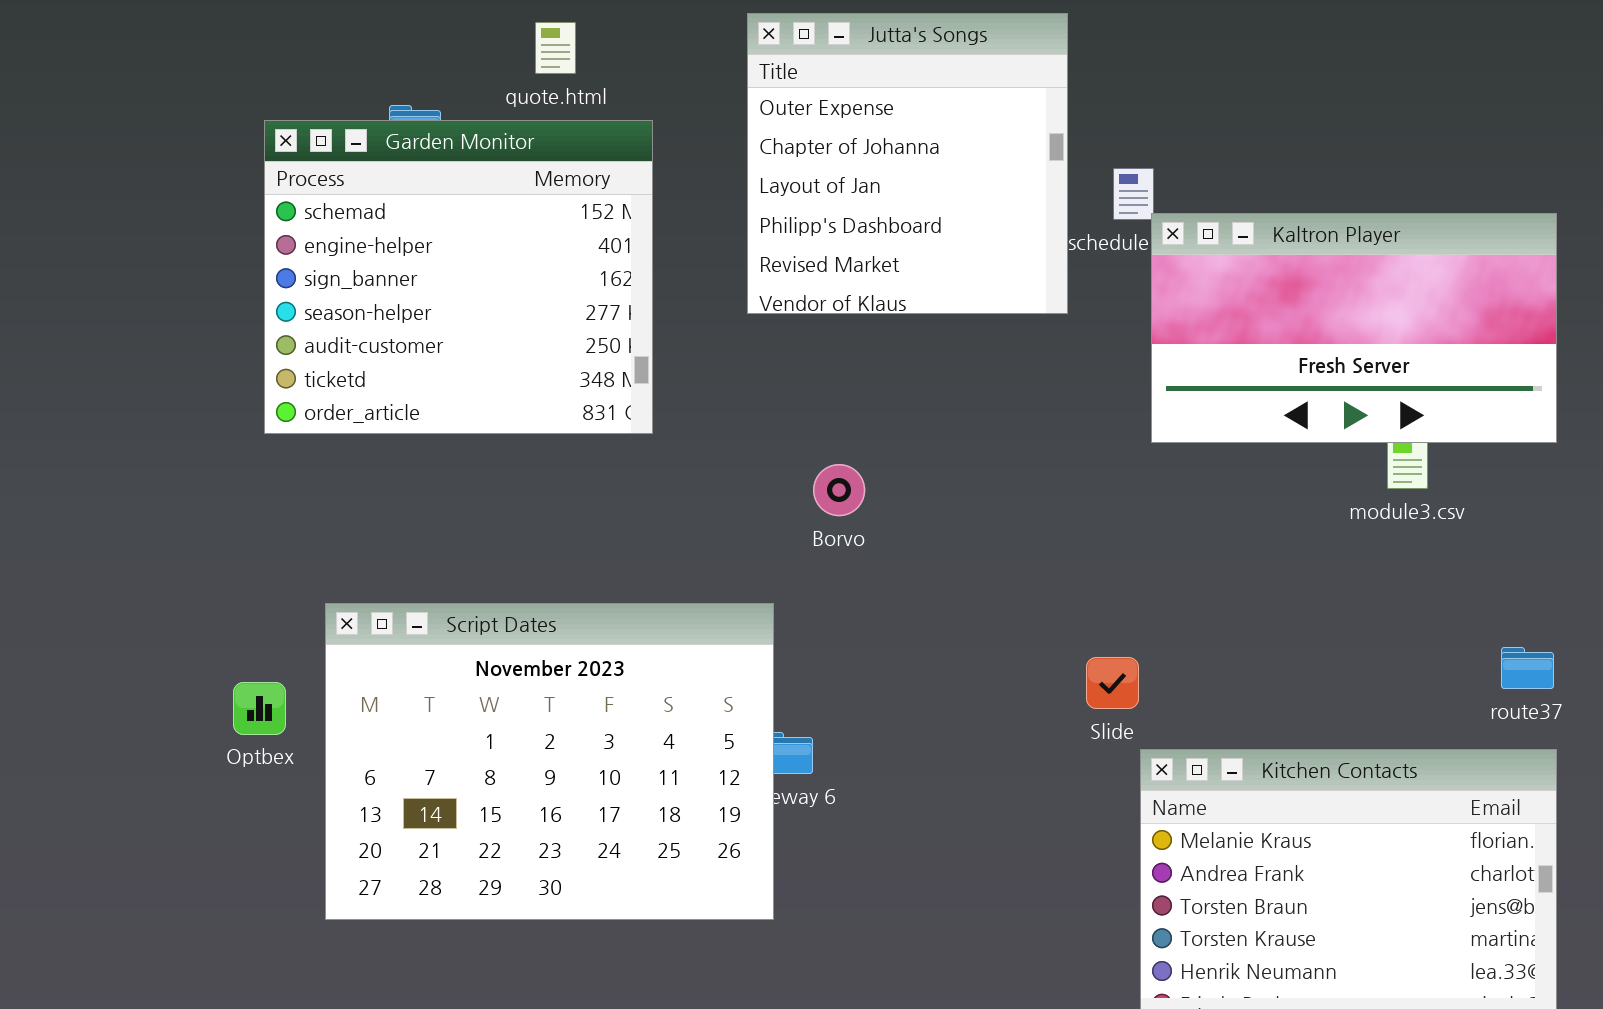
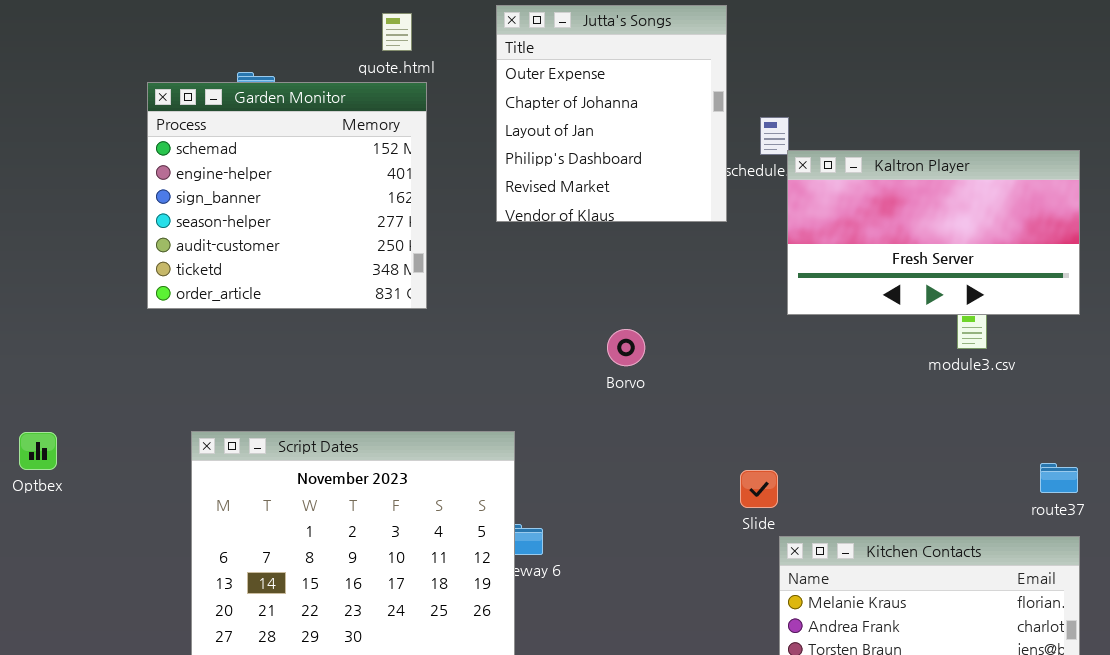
quote.html: [535,22,576,74] -> [382,13,412,51], moved
Borvo: [813,464,865,516] -> [607,329,645,366], moved
Optbex: [233,682,286,735] -> [19,432,57,470], moved

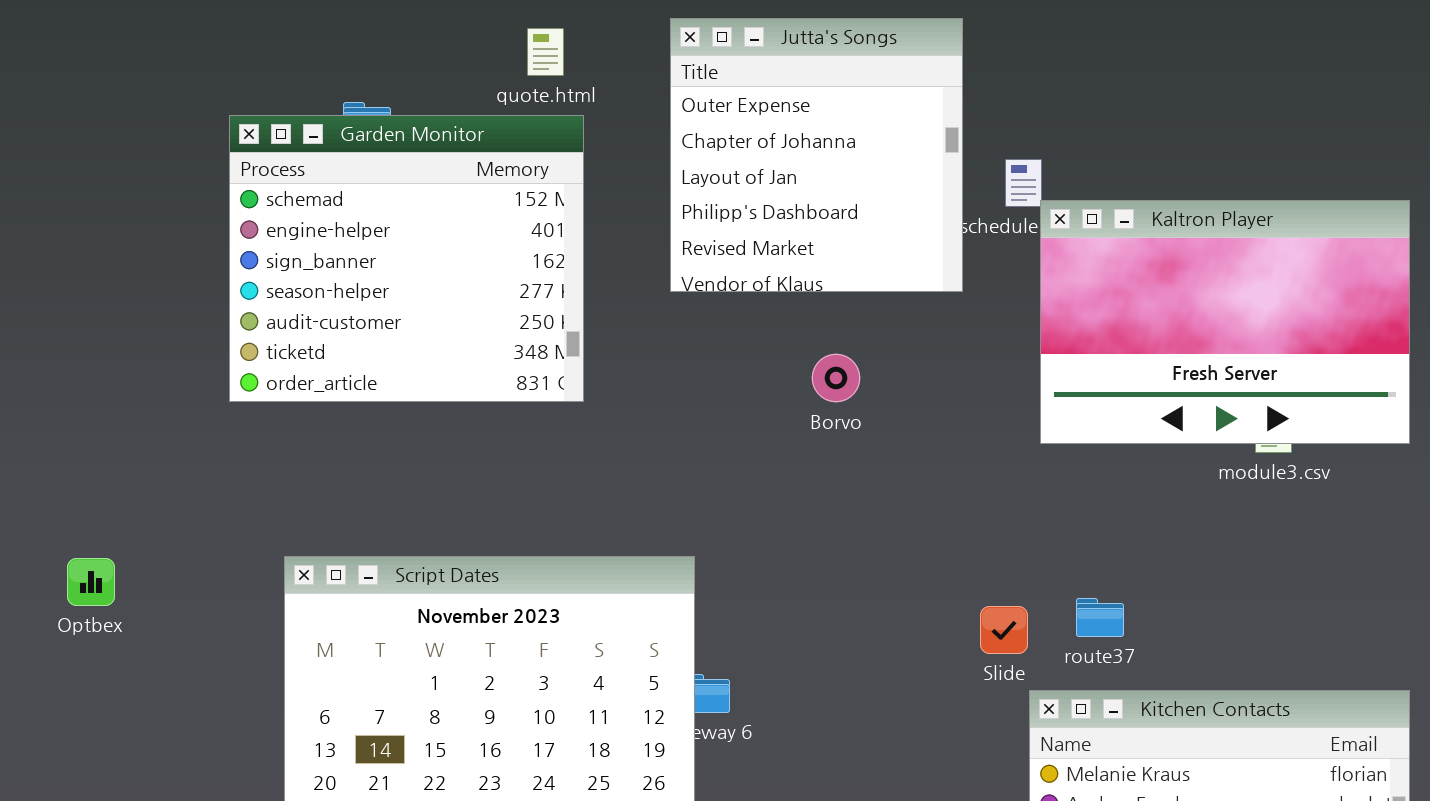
Kaltron Player: [787,150,1080,315] -> [1040,200,1410,444], resized
Borvo: [607,329,645,366] -> [812,354,860,402], moved
route37: [1040,463,1078,493] -> [1076,598,1124,637], moved

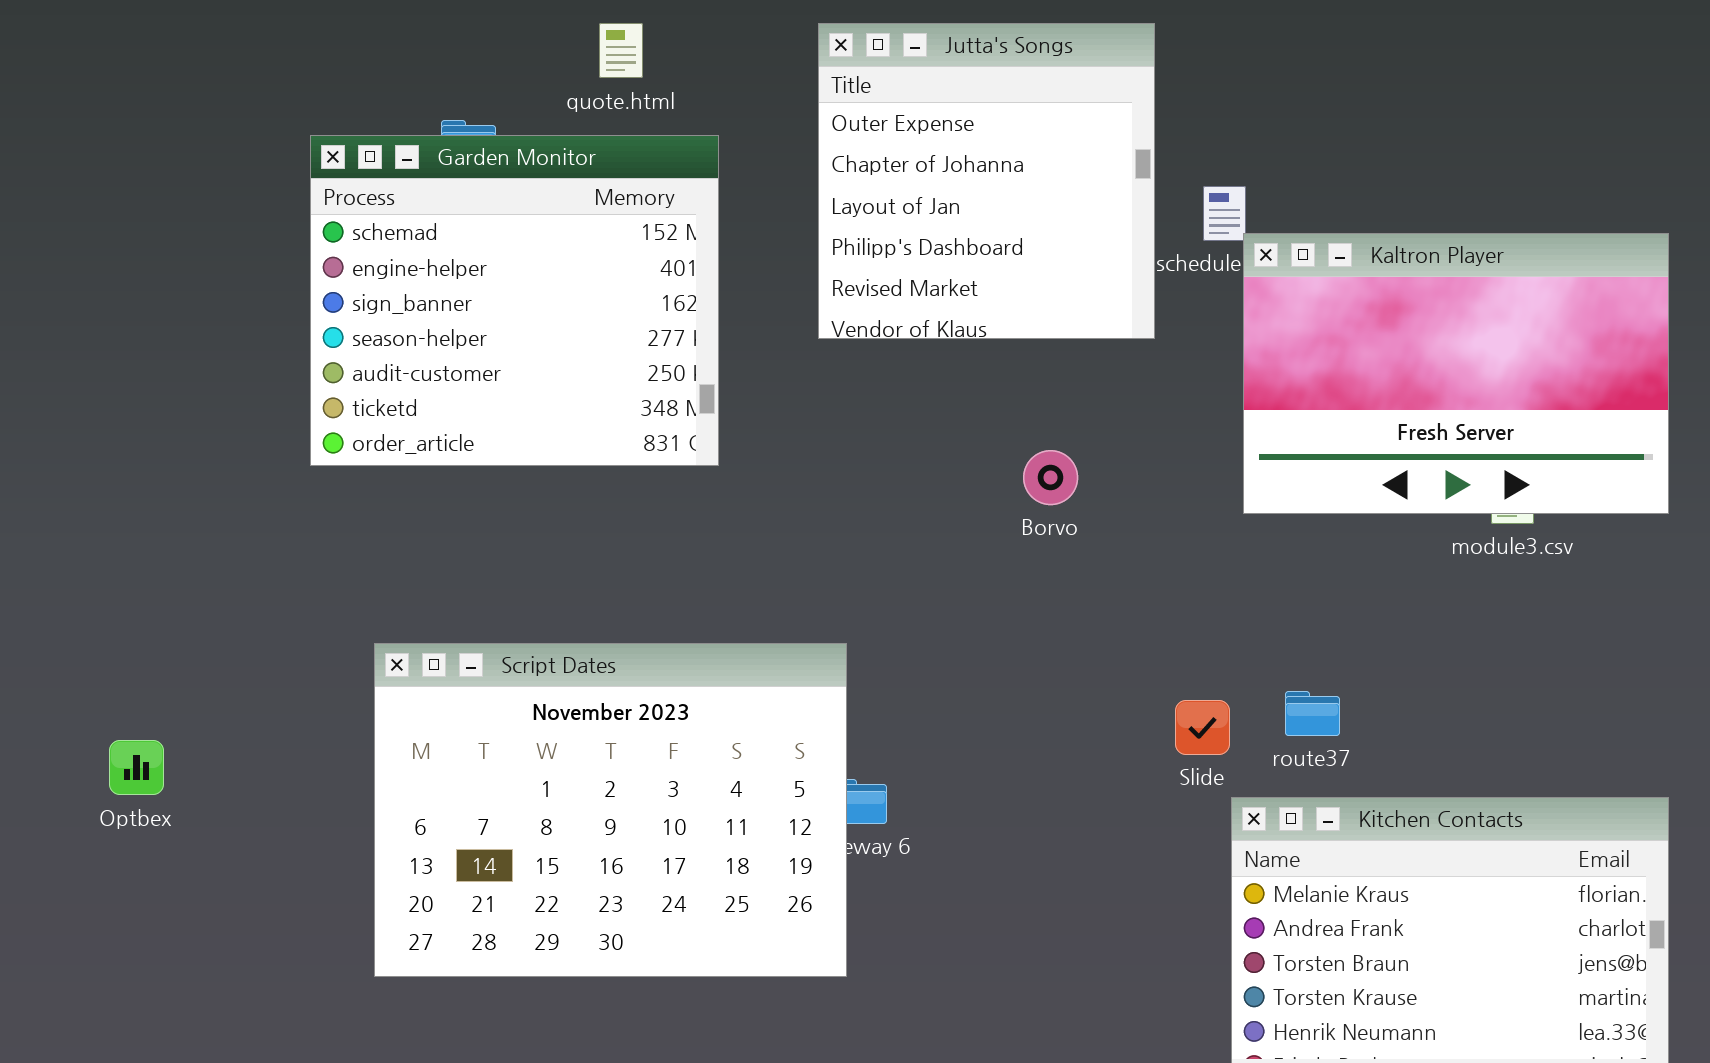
quote.html: [527,28,564,76] -> [599,23,643,78], moved
Borvo: [812,354,860,402] -> [1023,450,1078,505], moved
Optbex: [67,558,115,606] -> [109,740,164,795], moved

